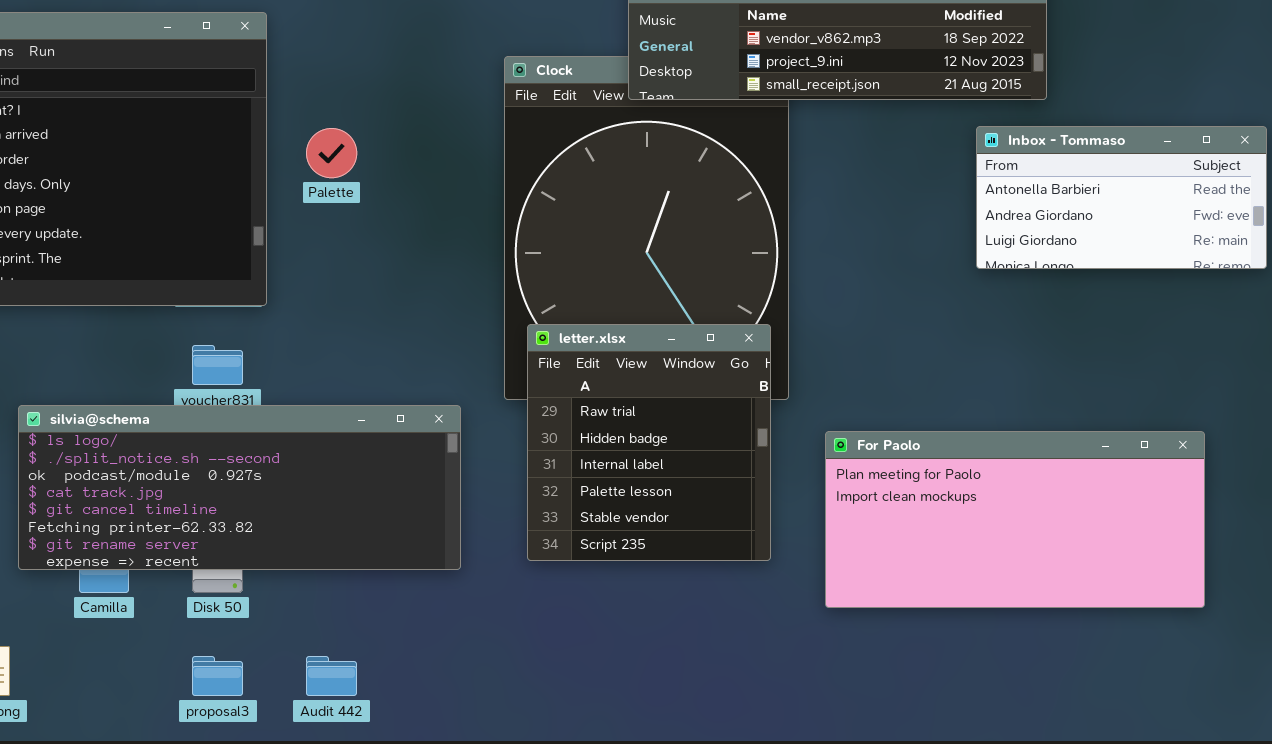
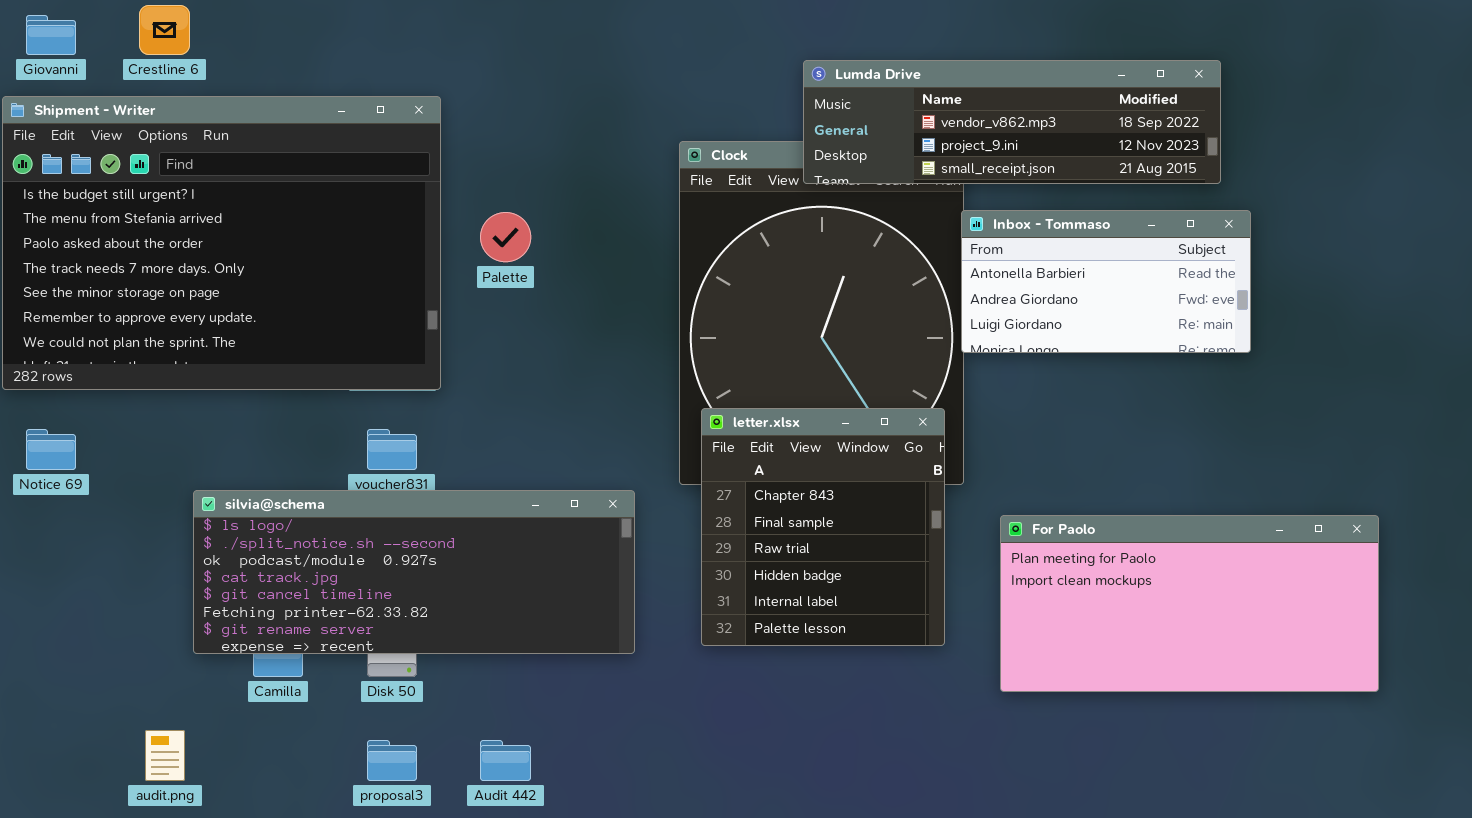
Inbox - Tommaso: [976,126,1267,269] -> [961,210,1251,353], moved
letter.xlsx: [527,324,771,561] -> [701,408,945,646], scrolled up 2 rows

